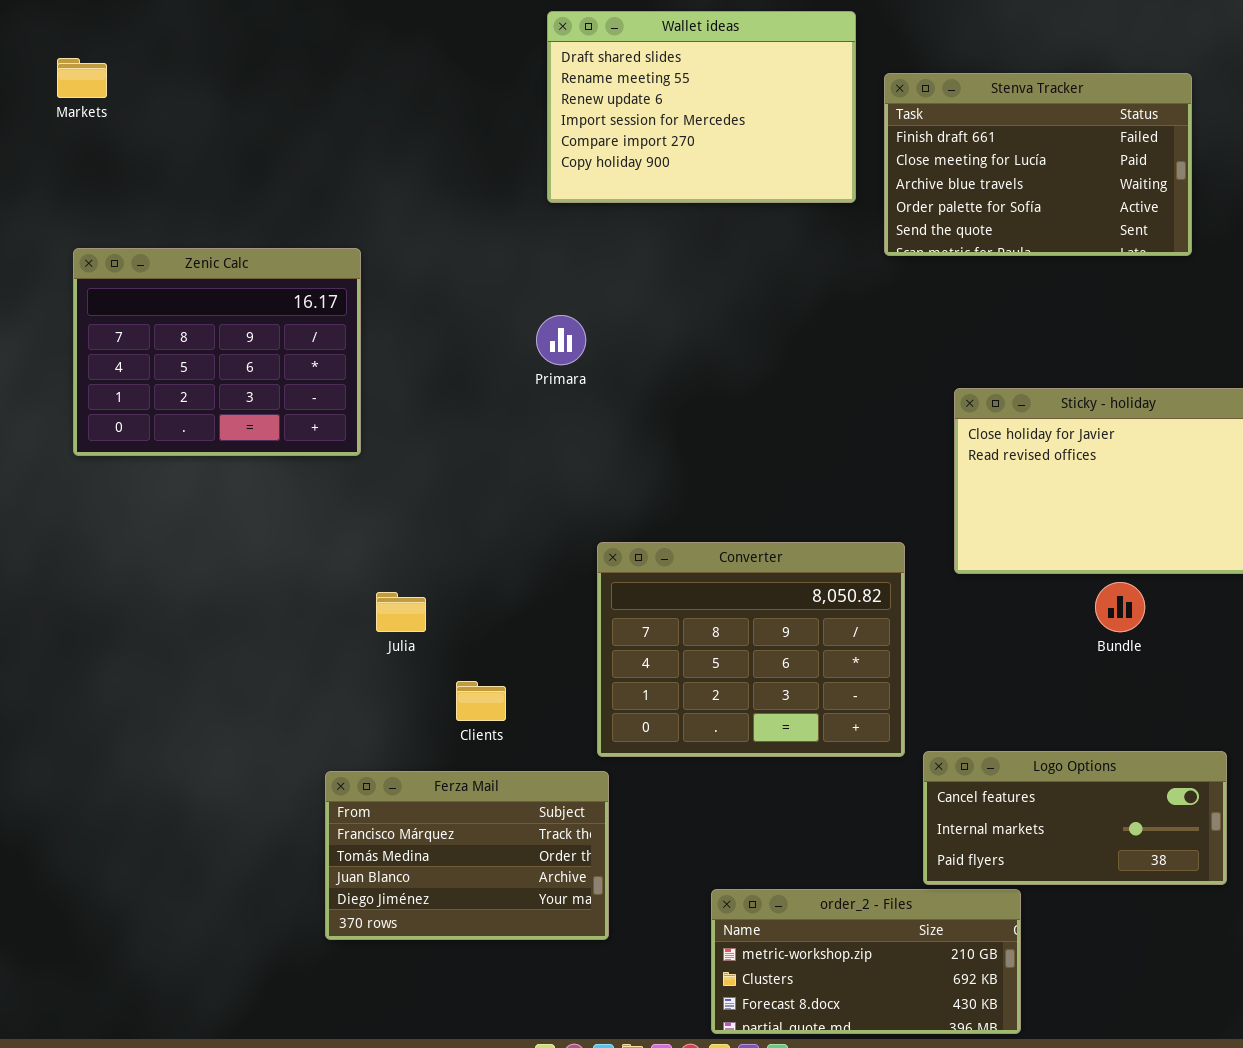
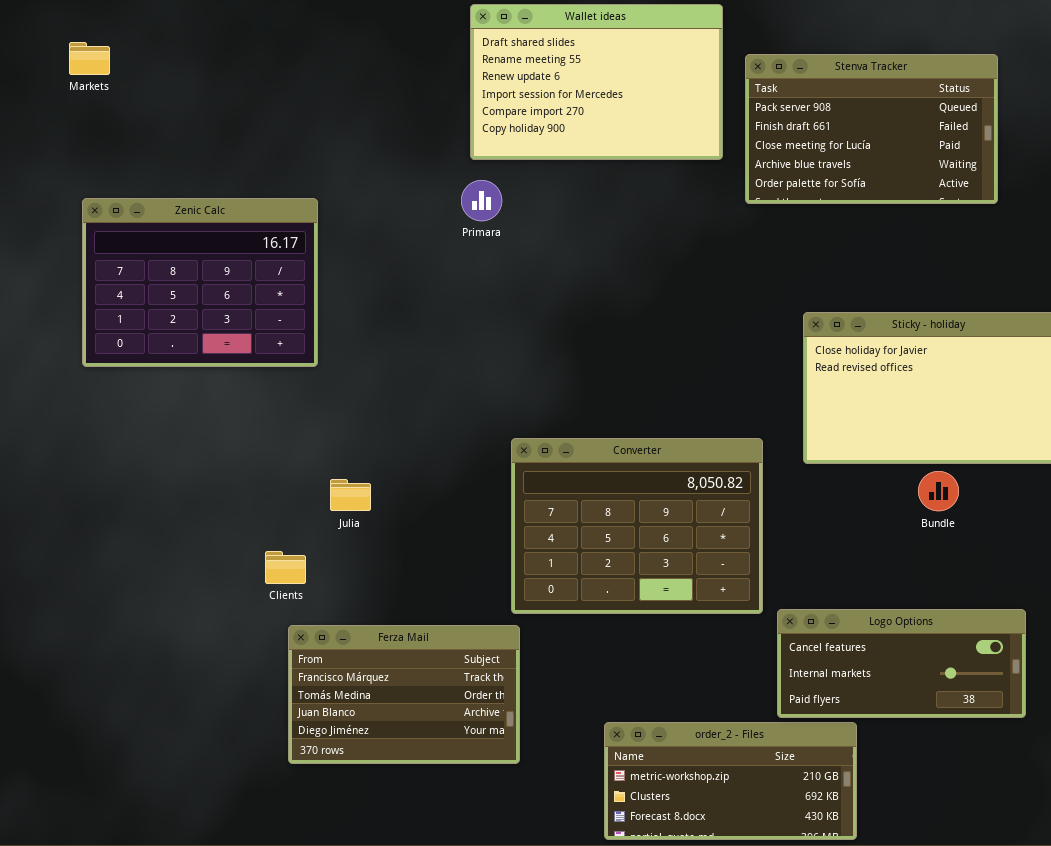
Stenva Tracker: [884,73,1192,256] -> [745,54,998,204], scrolled up 1 row
Primara: [536,315,586,365] -> [461,180,502,221], moved
Clients: [456,681,506,721] -> [265,551,306,584], moved

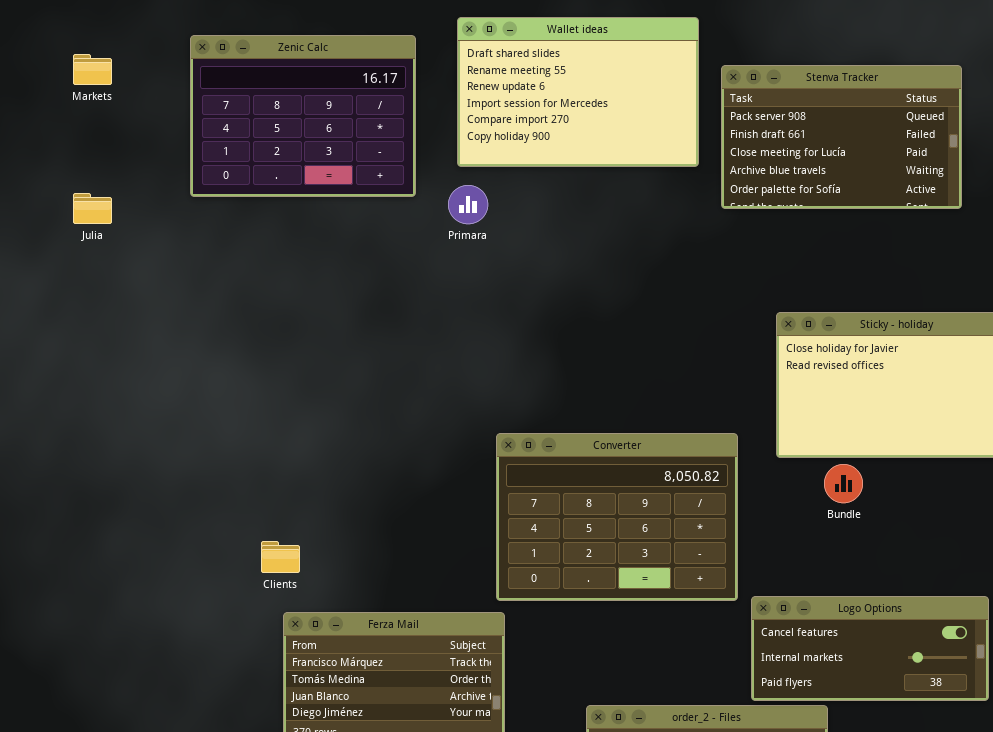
Zenic Calc: [82,198,318,367] -> [190,35,416,197], moved
Bundle: [918,471,959,511] -> [824,464,863,503], moved
Julia: [330,479,371,511] -> [73,193,112,224], moved

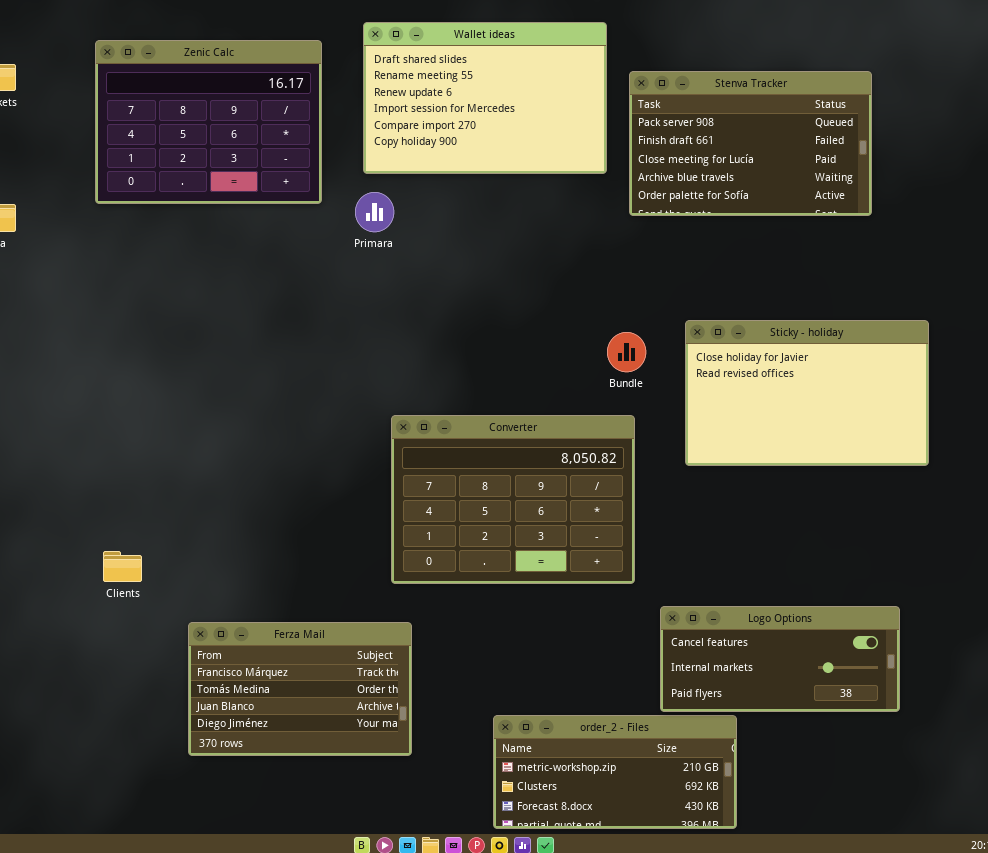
Converter: [496,433,738,601] -> [391,415,635,584], moved
Bundle: [824,464,863,503] -> [607,332,646,372], moved
Clients: [261,541,300,573] -> [103,551,142,582], moved

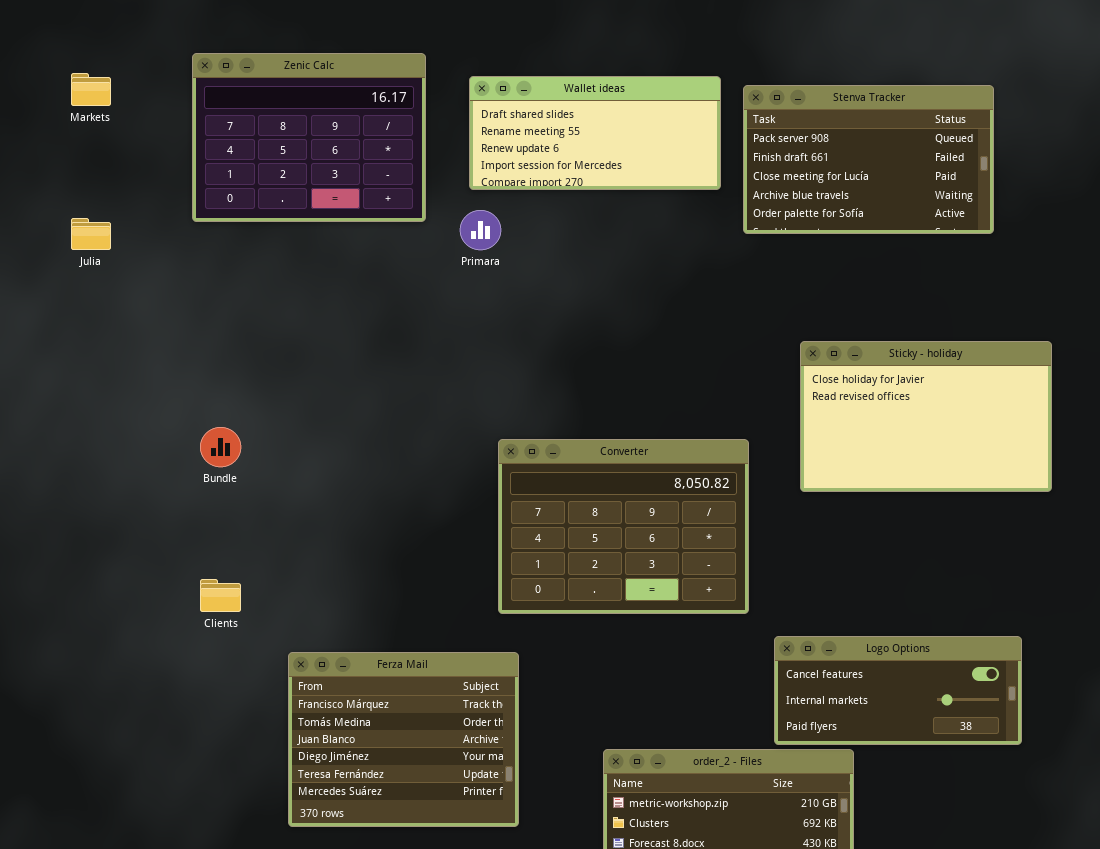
Wallet ideas: [363,22,607,174] -> [469,76,721,190], resized
Bundle: [607,332,646,372] -> [200,427,241,467], moved
Ferza Mail: [188,622,412,756] -> [288,652,519,827], resized

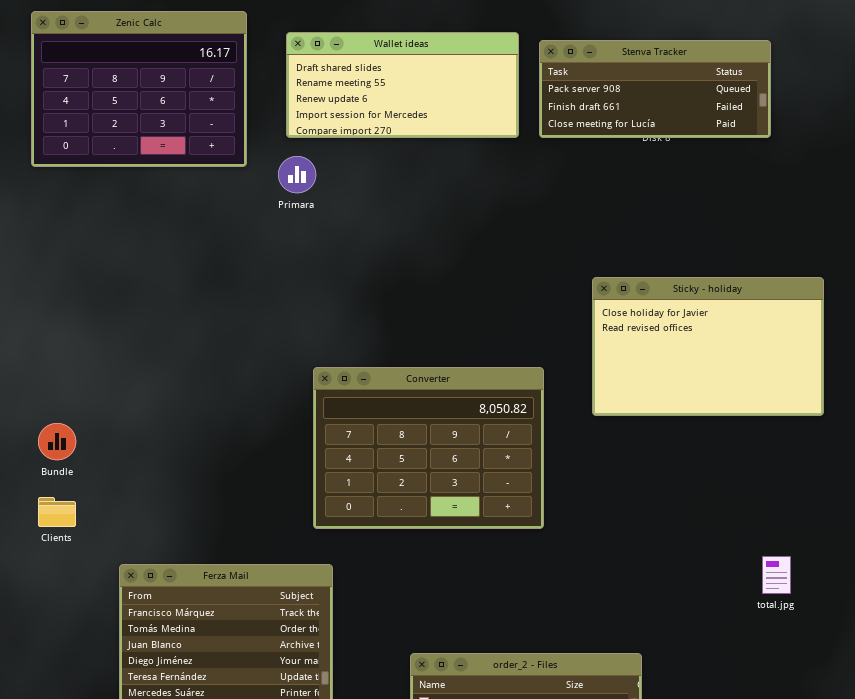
Stenva Tracker: [743,85,994,234] -> [539,40,771,138], resized
Bundle: [200,427,241,467] -> [38,423,76,460], moved
Logo Options: [774,636,1022,745] -> none, closed

